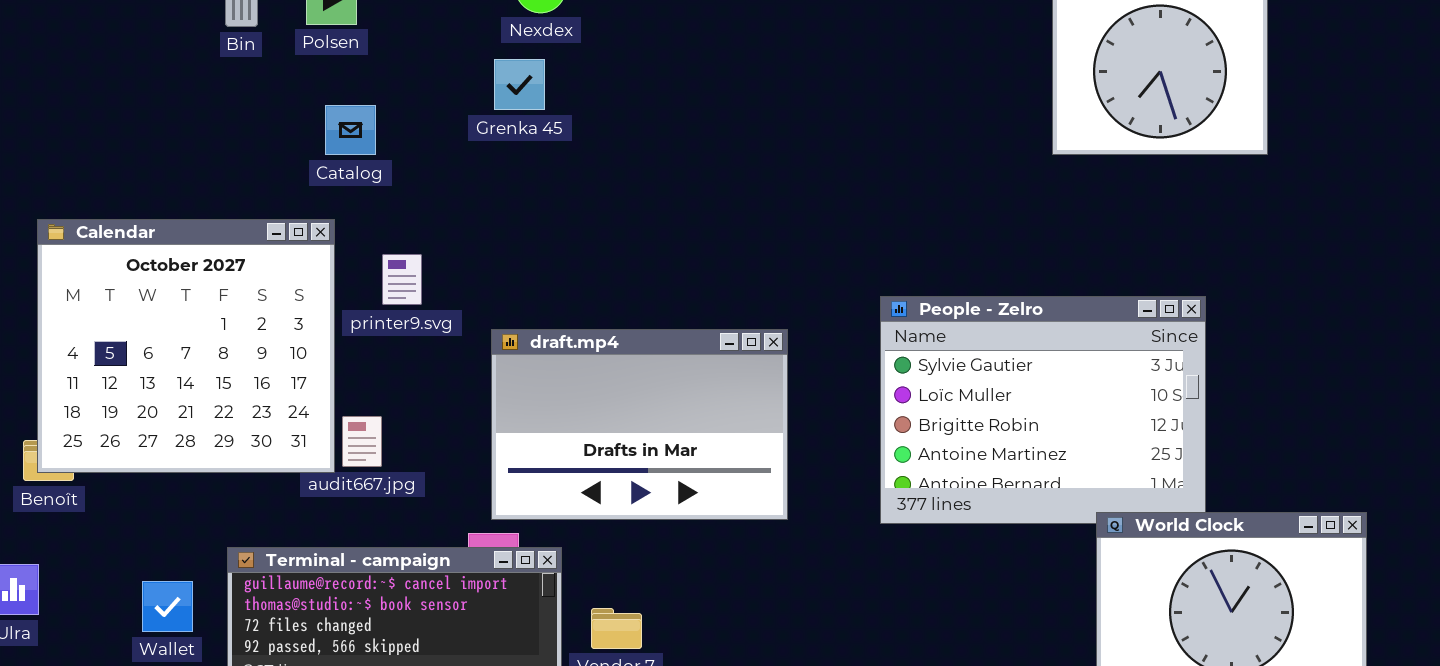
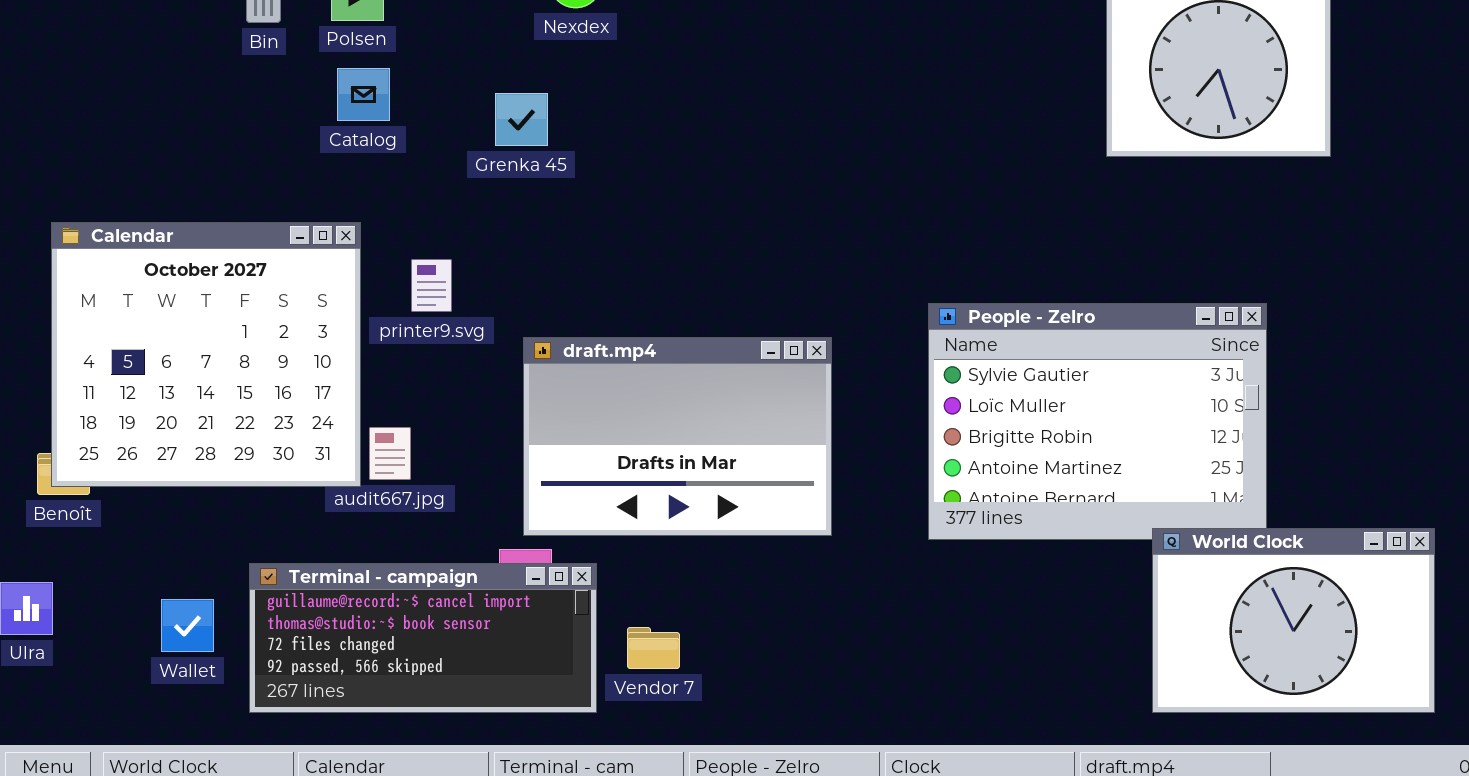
Grenka 45: [494,59,545,110] -> [495,93,548,146], moved
Catalog: [325,105,376,155] -> [337,68,390,121], moved

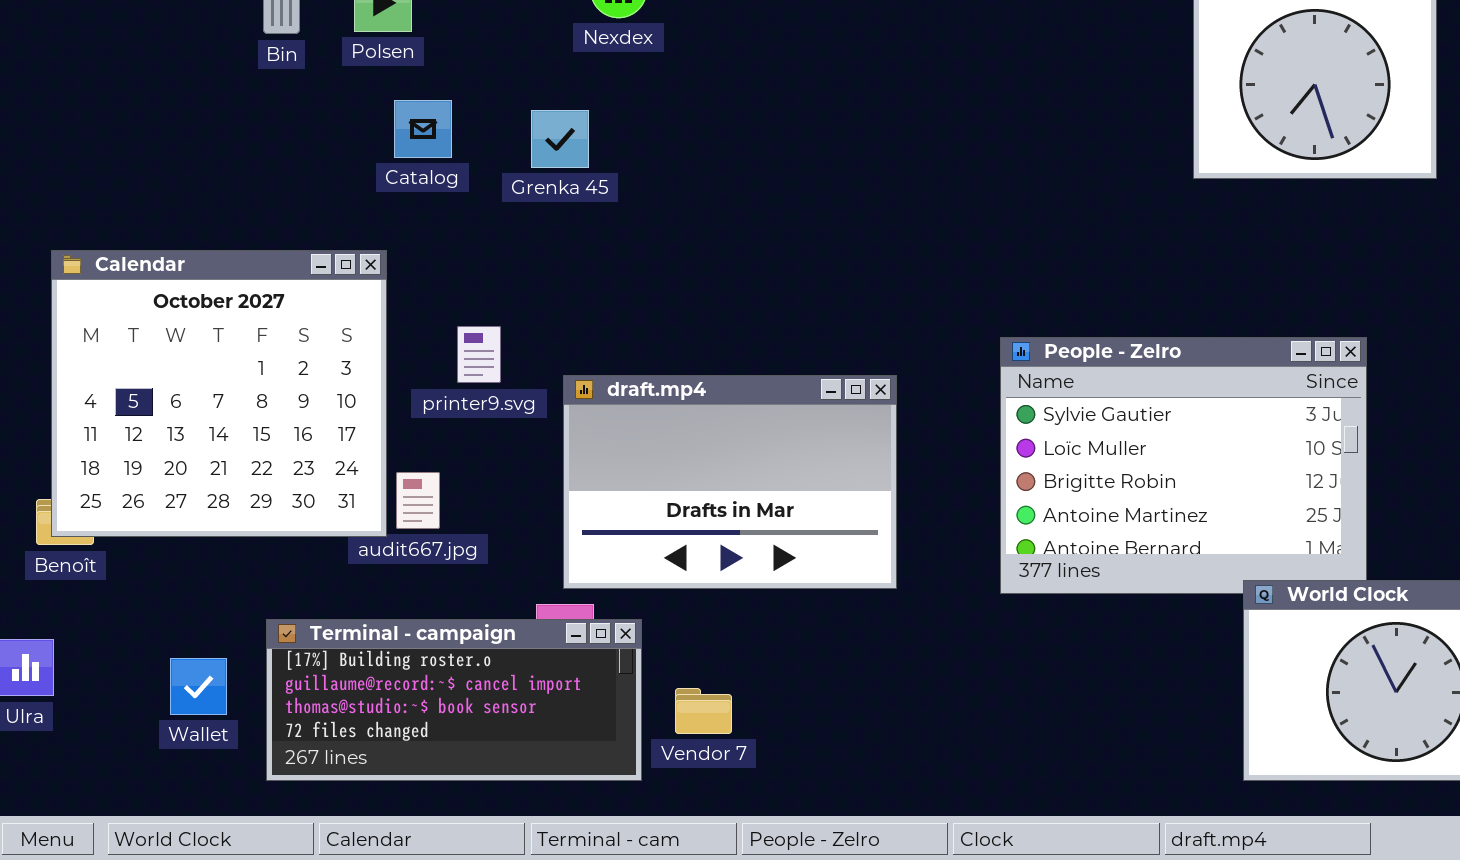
Catalog: [337,68,390,121] -> [394,100,452,158], moved
printer9.svg: [411,259,452,312] -> [457,326,501,383], moved
Terminal - campaign: [249,563,597,713] -> [266,619,642,781], scrolled up 1 row

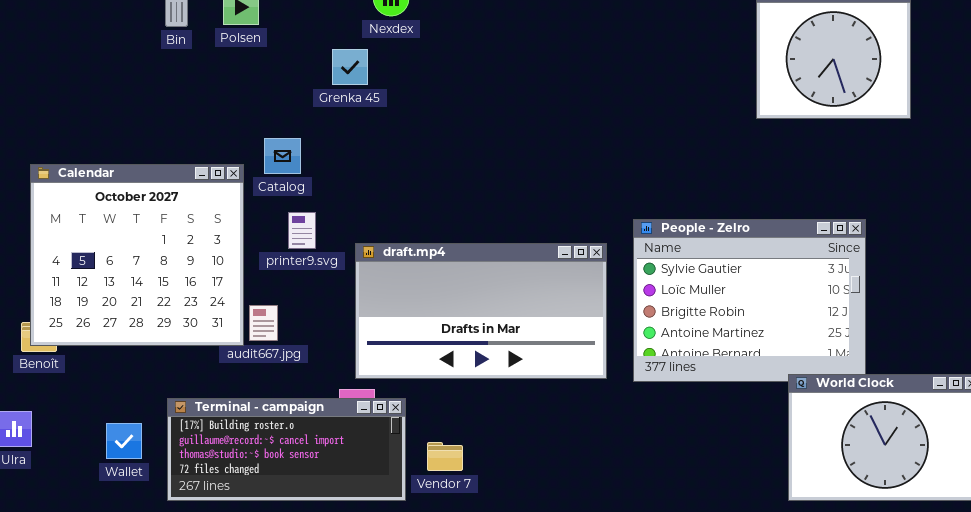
Catalog: [394,100,452,158] -> [264,138,301,174], moved
Grenka 45: [531,110,589,168] -> [332,49,368,85], moved
draft.mp4: [563,375,897,589] -> [355,243,607,379], resized

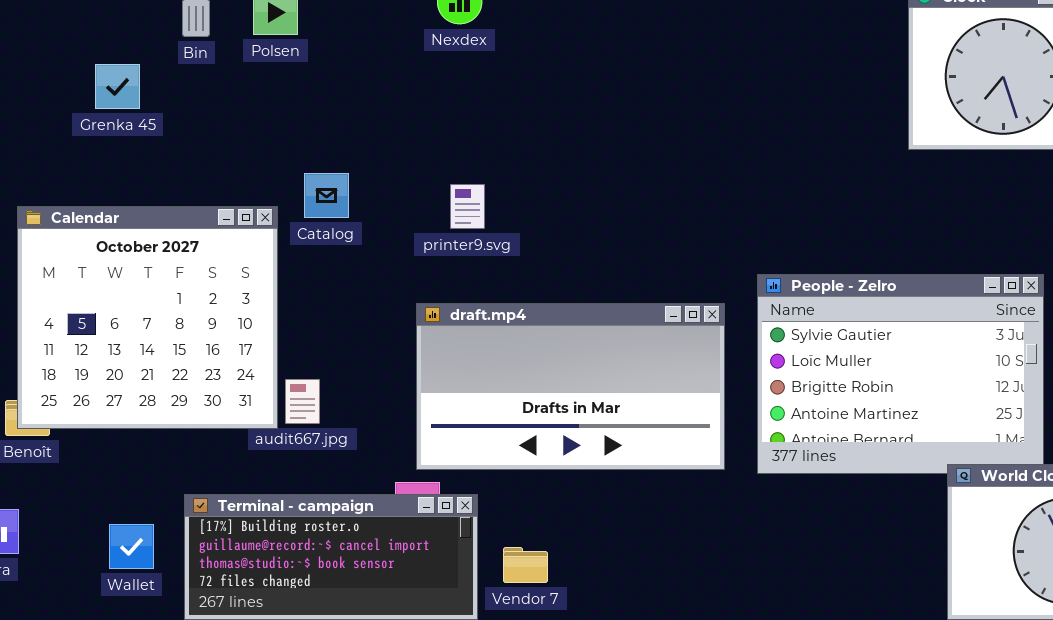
Grenka 45: [332,49,368,85] -> [95,64,140,109], moved
printer9.svg: [288,212,316,249] -> [450,184,485,229], moved

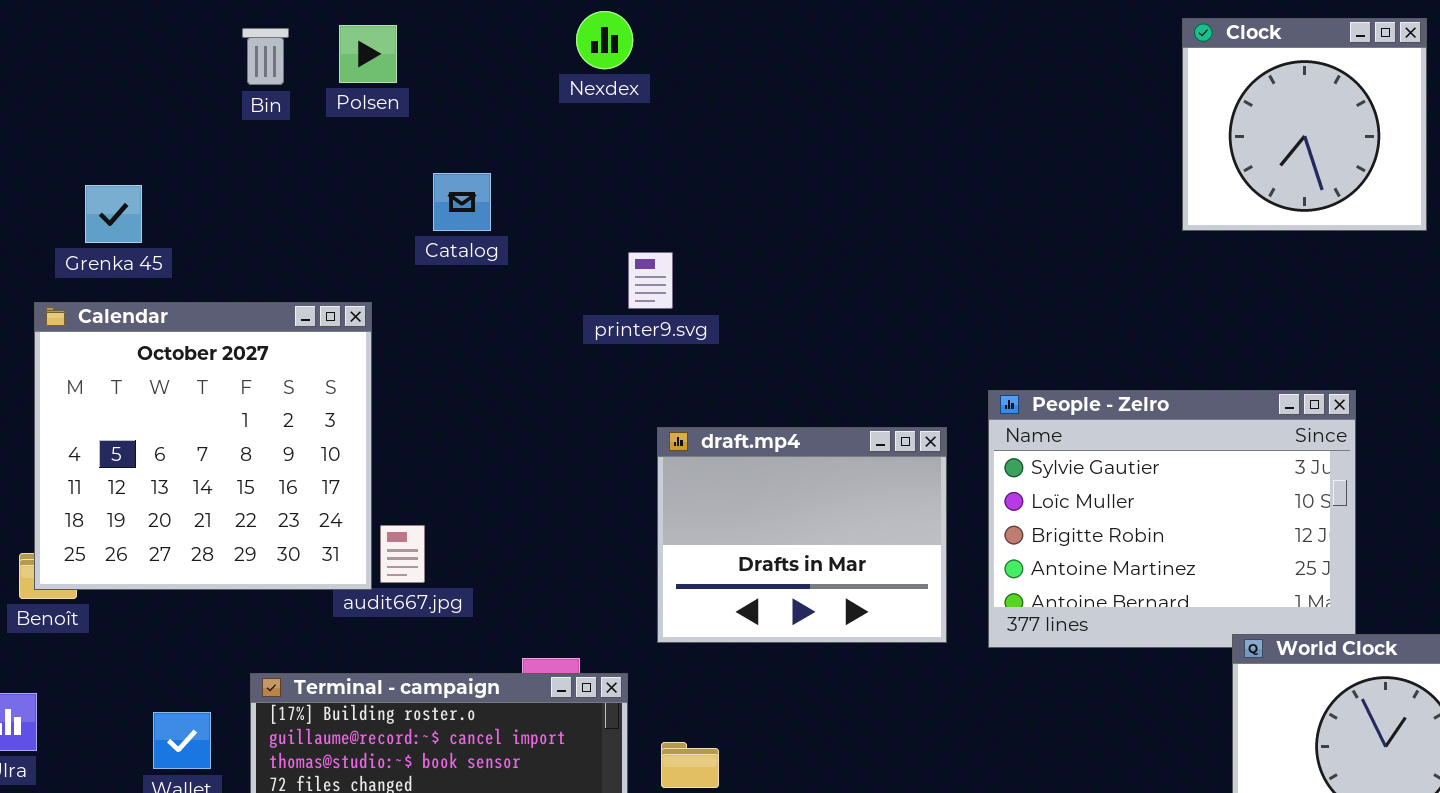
Grenka 45: [95,64,140,109] -> [85,185,142,243], moved
Catalog: [304,173,349,218] -> [433,173,491,231], moved
printer9.svg: [450,184,485,229] -> [628,252,673,309], moved
draft.mp4: [416,303,725,470] -> [657,427,947,643], resized

